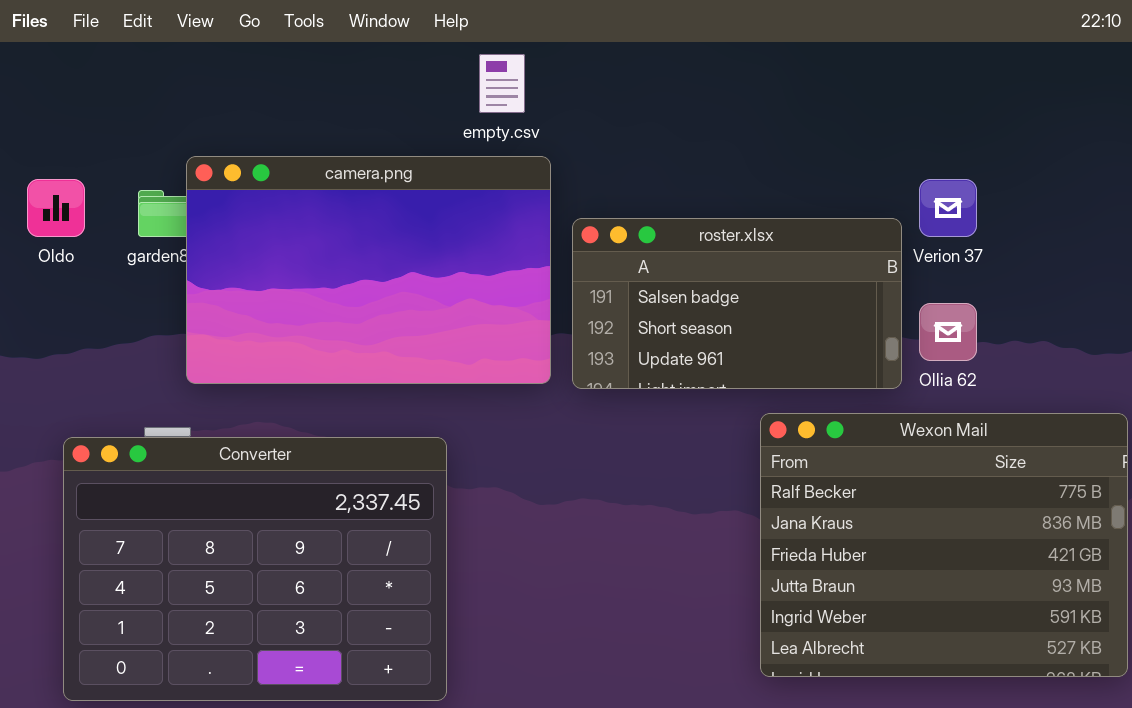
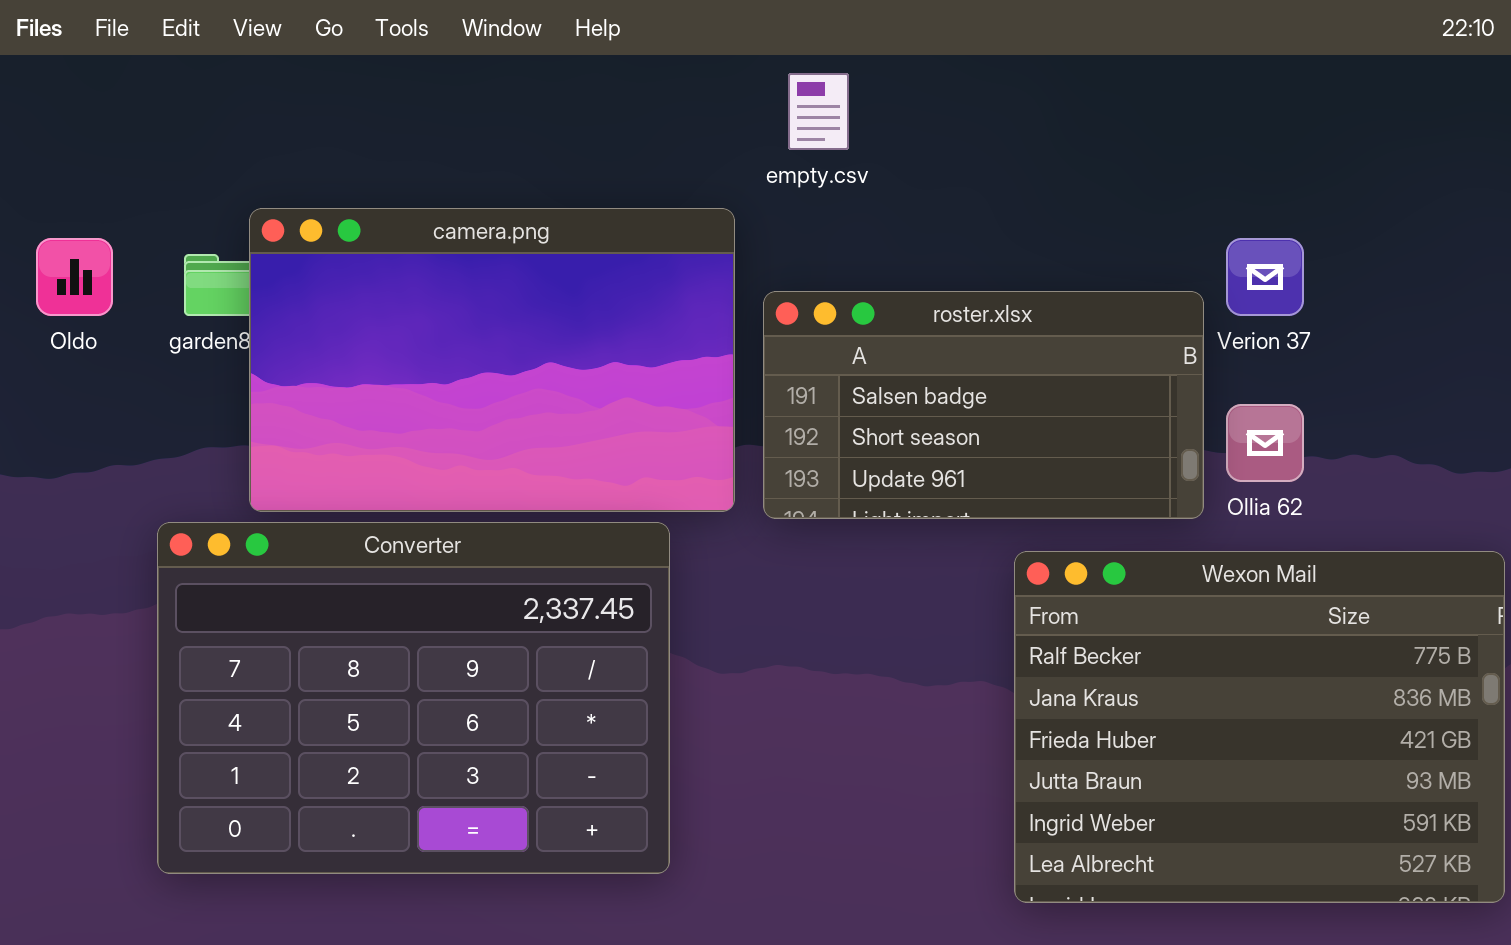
empty.csv: [479,54,525,113] -> [788,73,849,150], moved
Converter: [63,437,447,701] -> [157,522,670,874], moved

